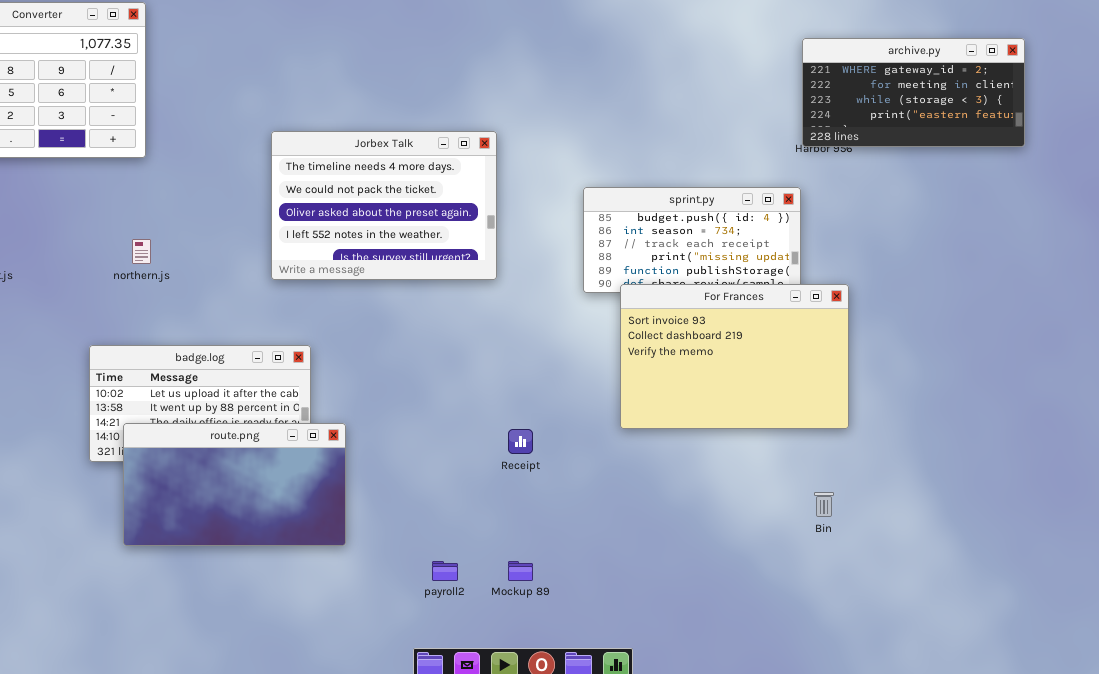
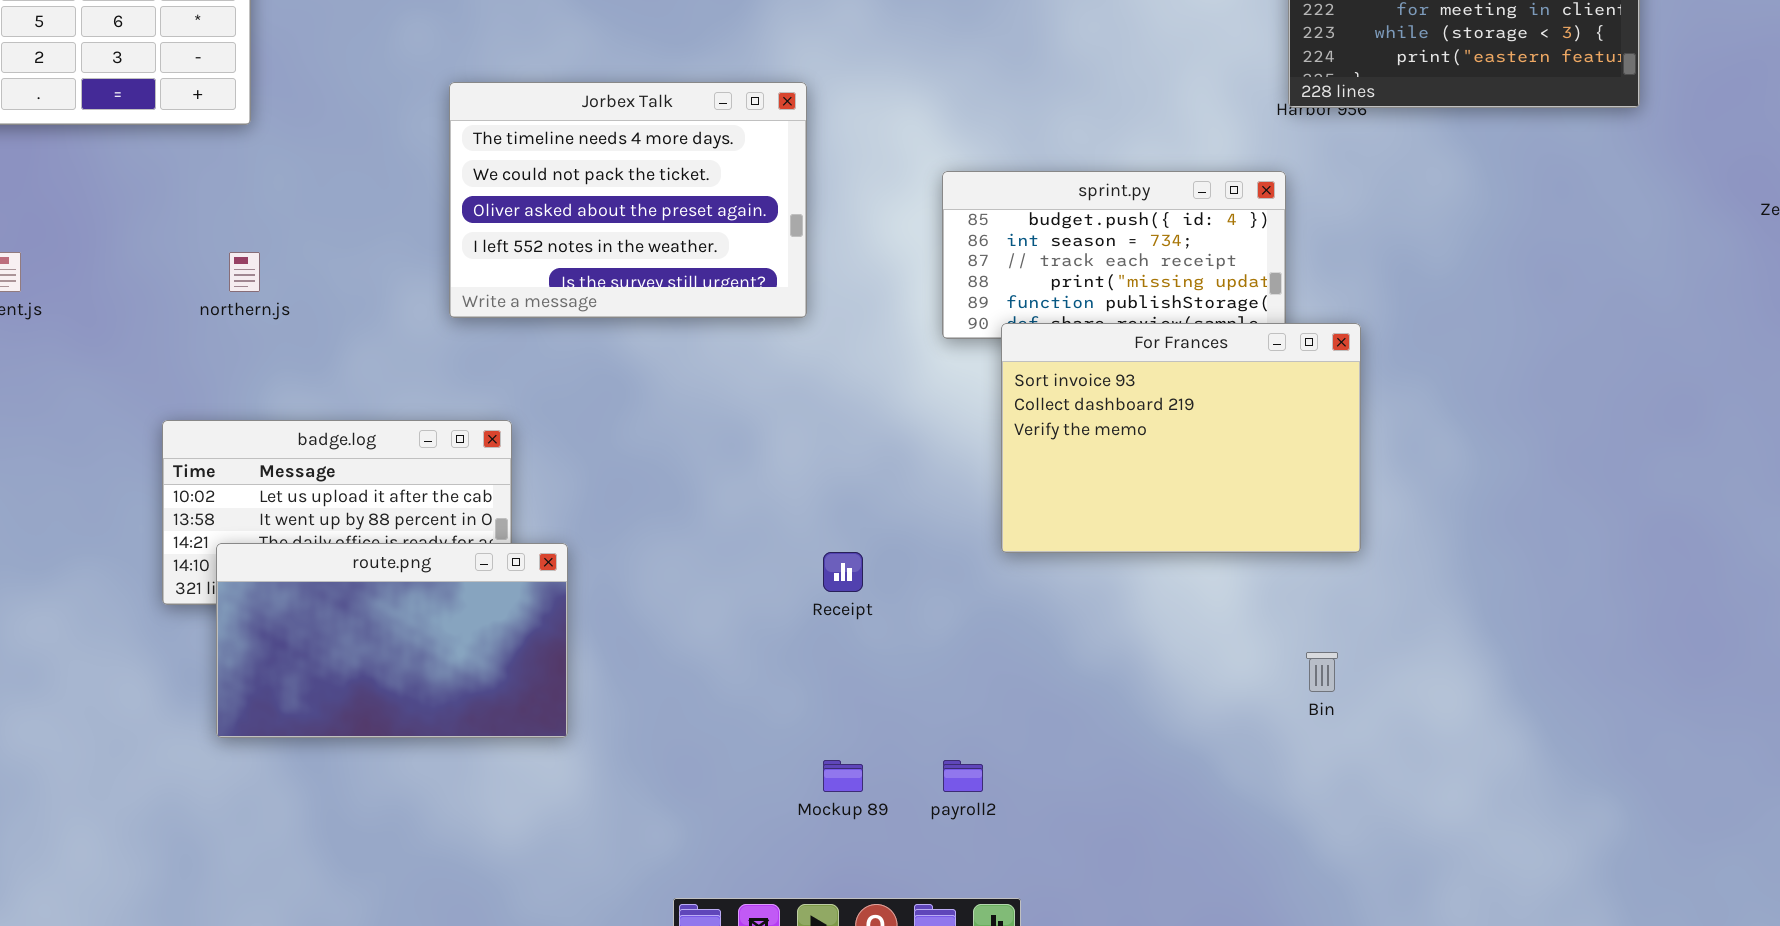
payroll2: [432,561,458,581] -> [943,760,983,792], moved

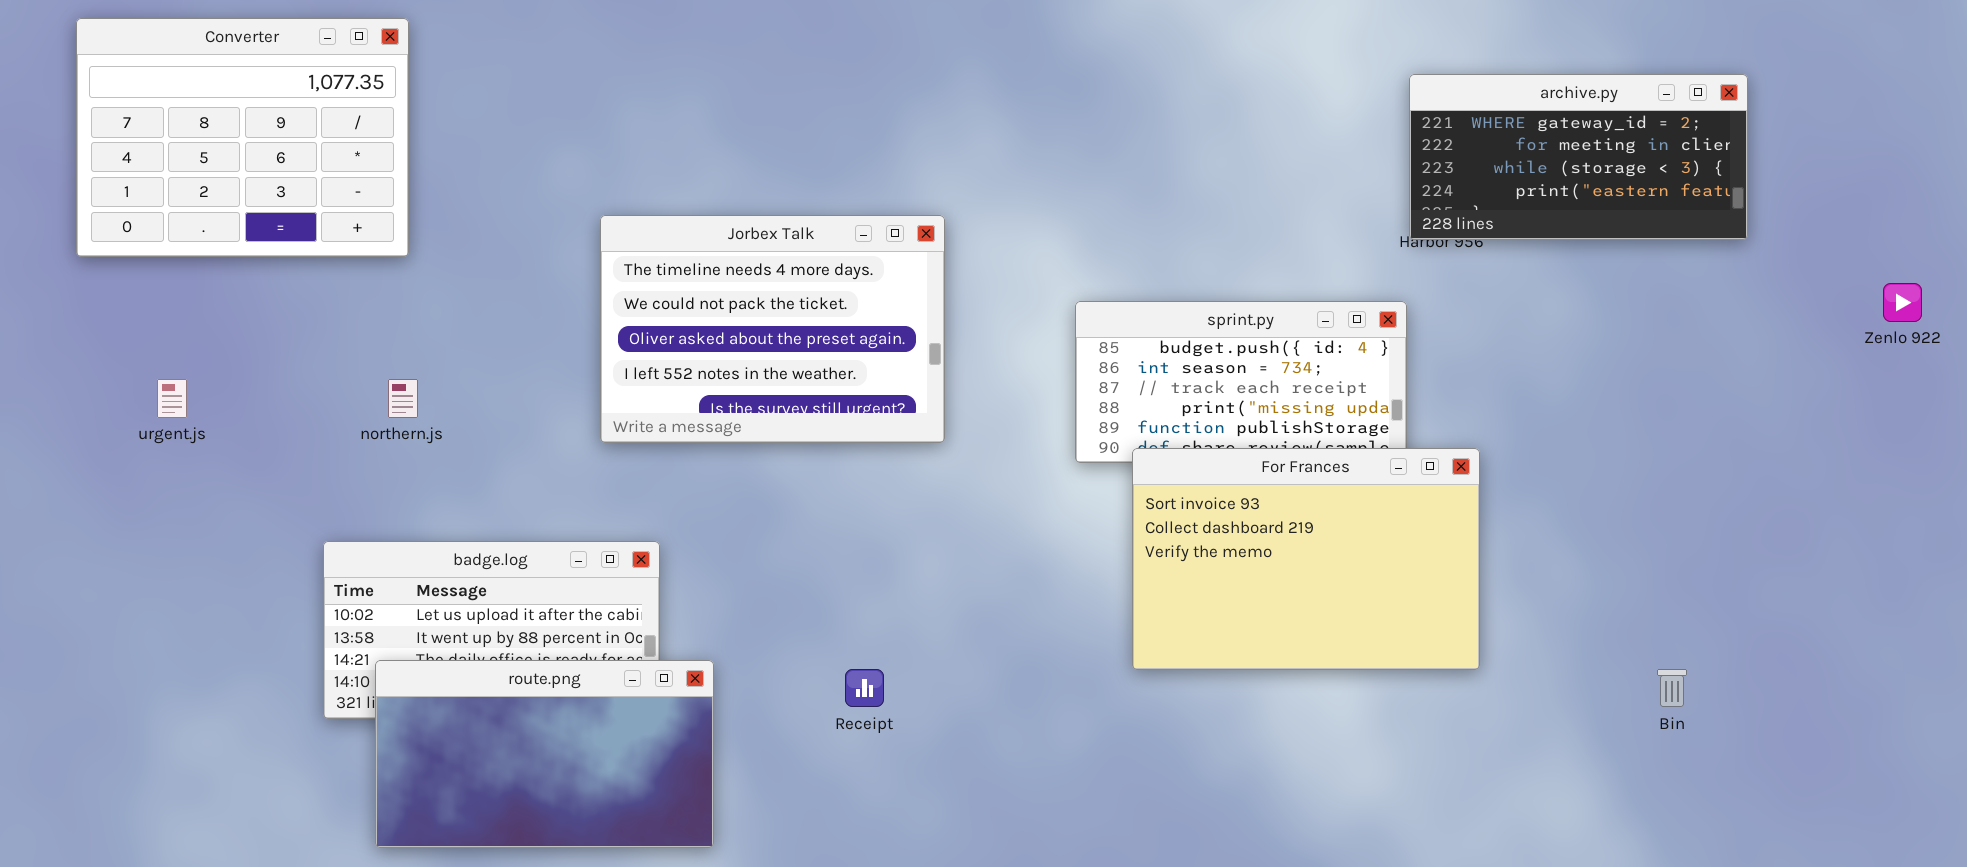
Receipt: [823,552,863,592] -> [845,669,884,707], moved
Bin: [1306,652,1338,692] -> [1657,669,1687,707], moved

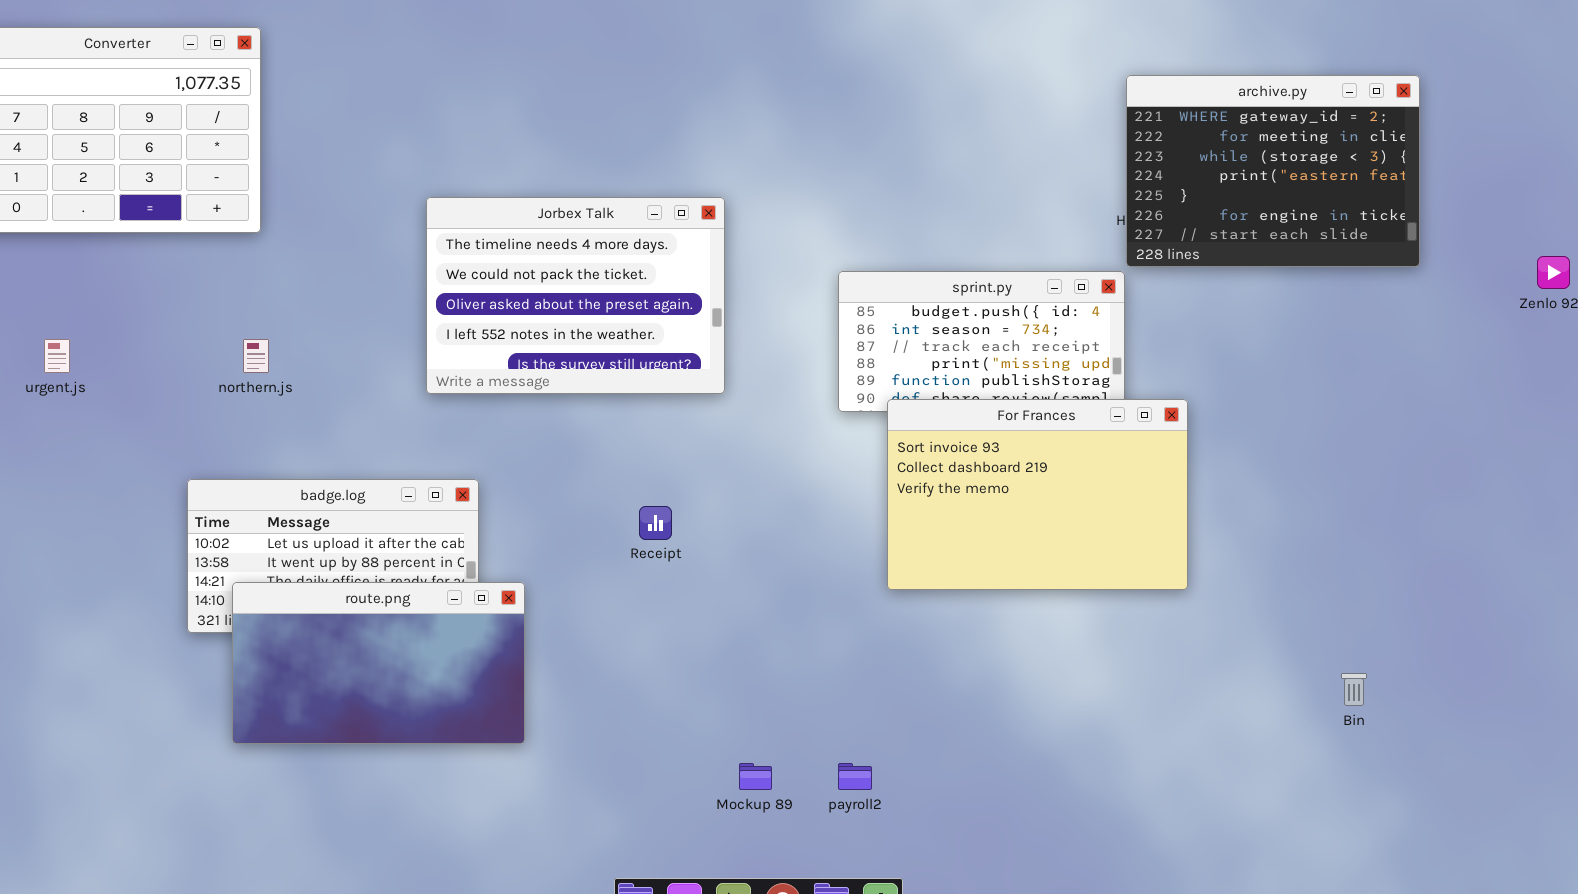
archive.py: [1409,74,1748,240] -> [1126,75,1420,267], resized
Receipt: [845,669,884,707] -> [639,506,672,540], moved
Bin: [1657,669,1687,707] -> [1341,673,1367,706], moved

